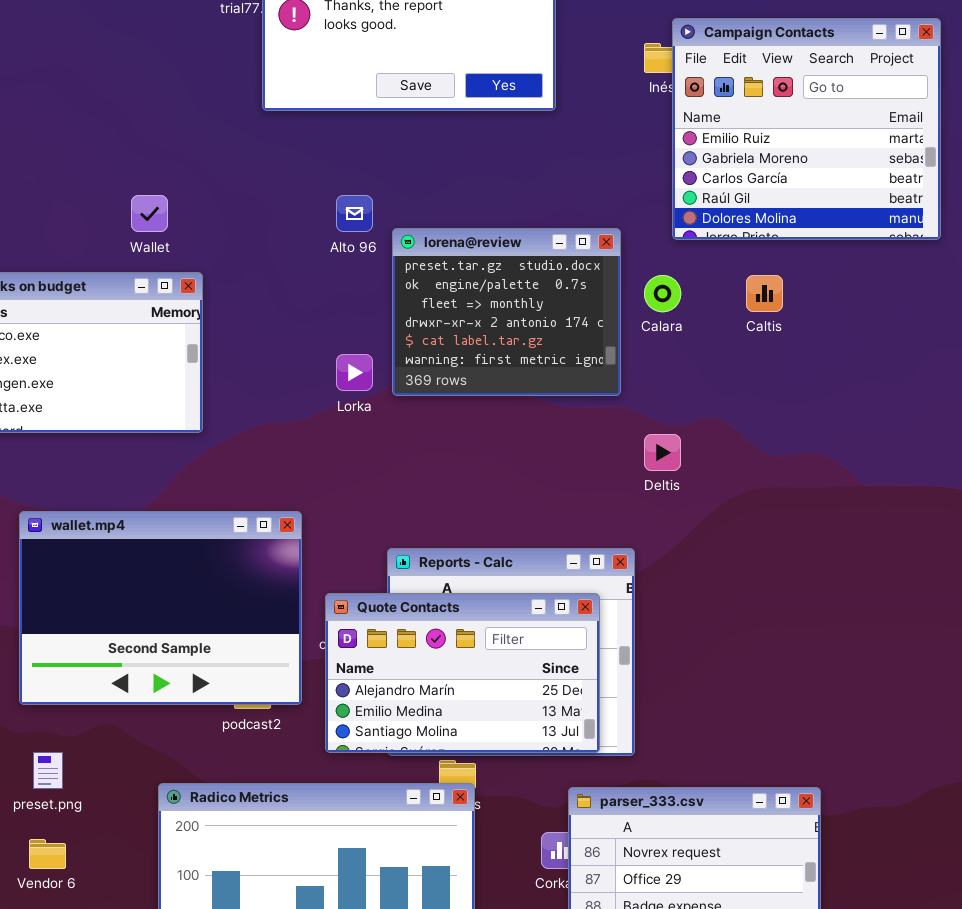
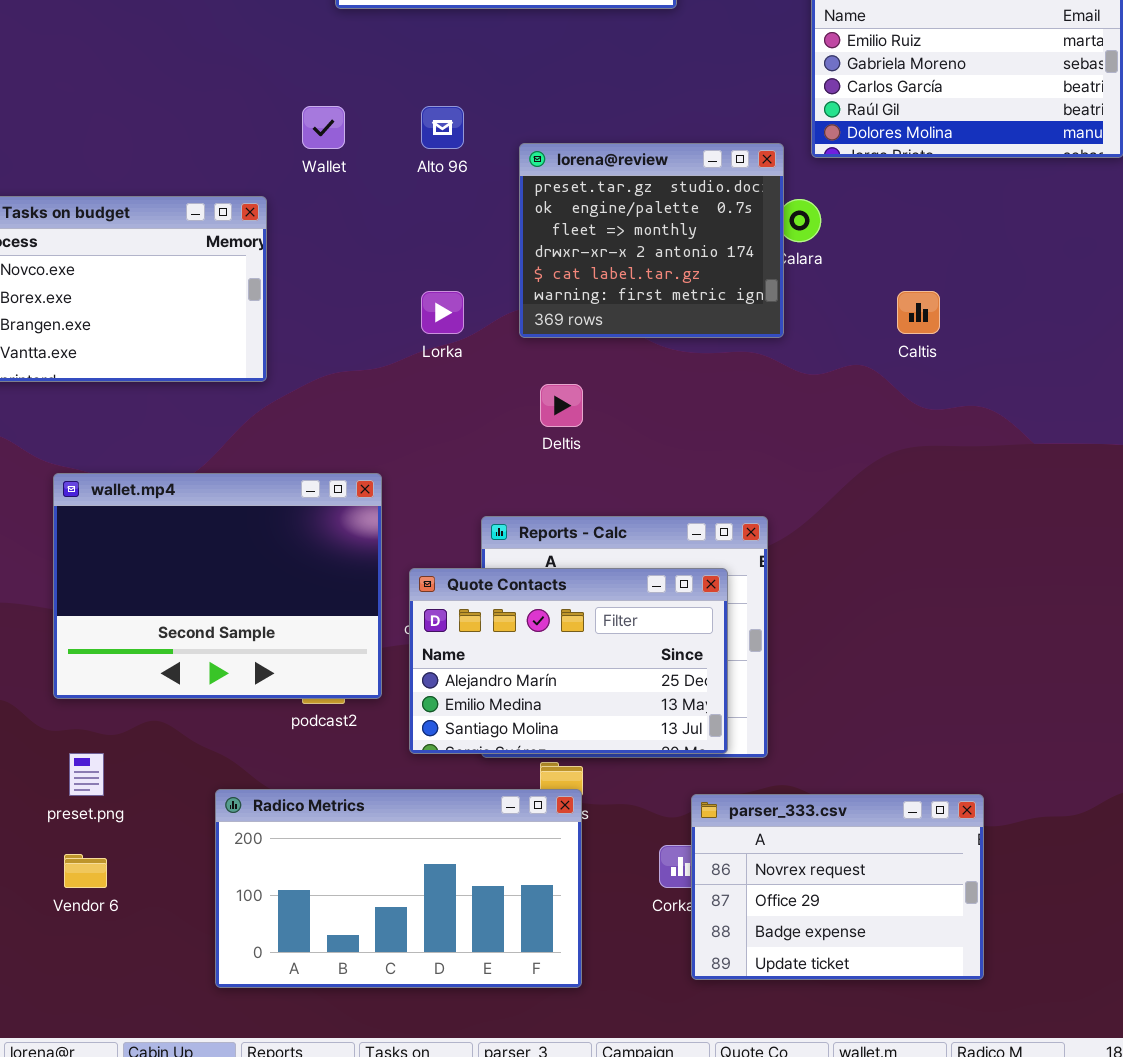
Wallet: [131,195,168,232] -> [302,106,345,149], moved
lorena@review: [392,228,621,396] -> [519,143,784,338], moved
Caltis: [746,275,783,312] -> [897,291,940,334], moved
Deltis: [644,434,681,471] -> [540,384,583,427], moved

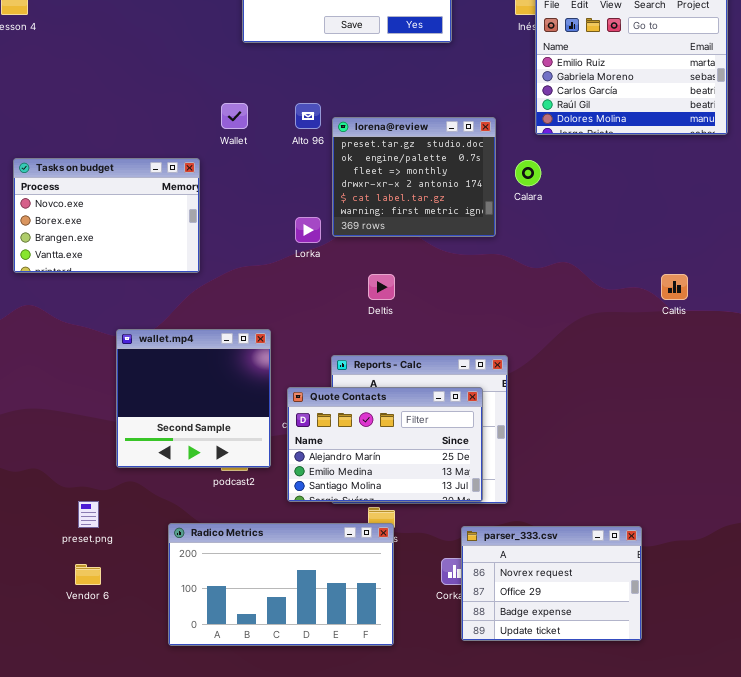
lorena@review: [519,143,784,338] -> [332,117,496,237], moved
Caltis: [897,291,940,334] -> [661,274,688,300], moved
wallet.mp4: [53,473,382,699] -> [116,329,271,468], resized

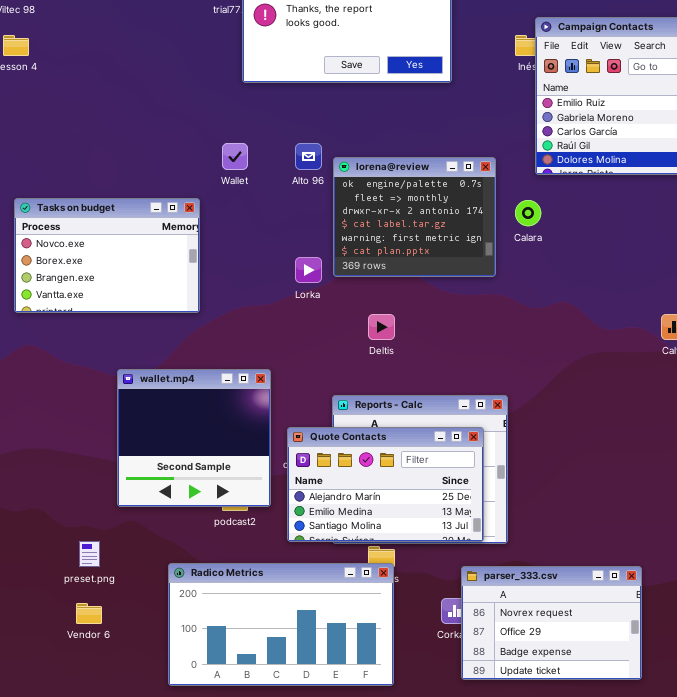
lorena@review: [332,117,496,237] -> [333,157,496,277], scrolled down 1 row

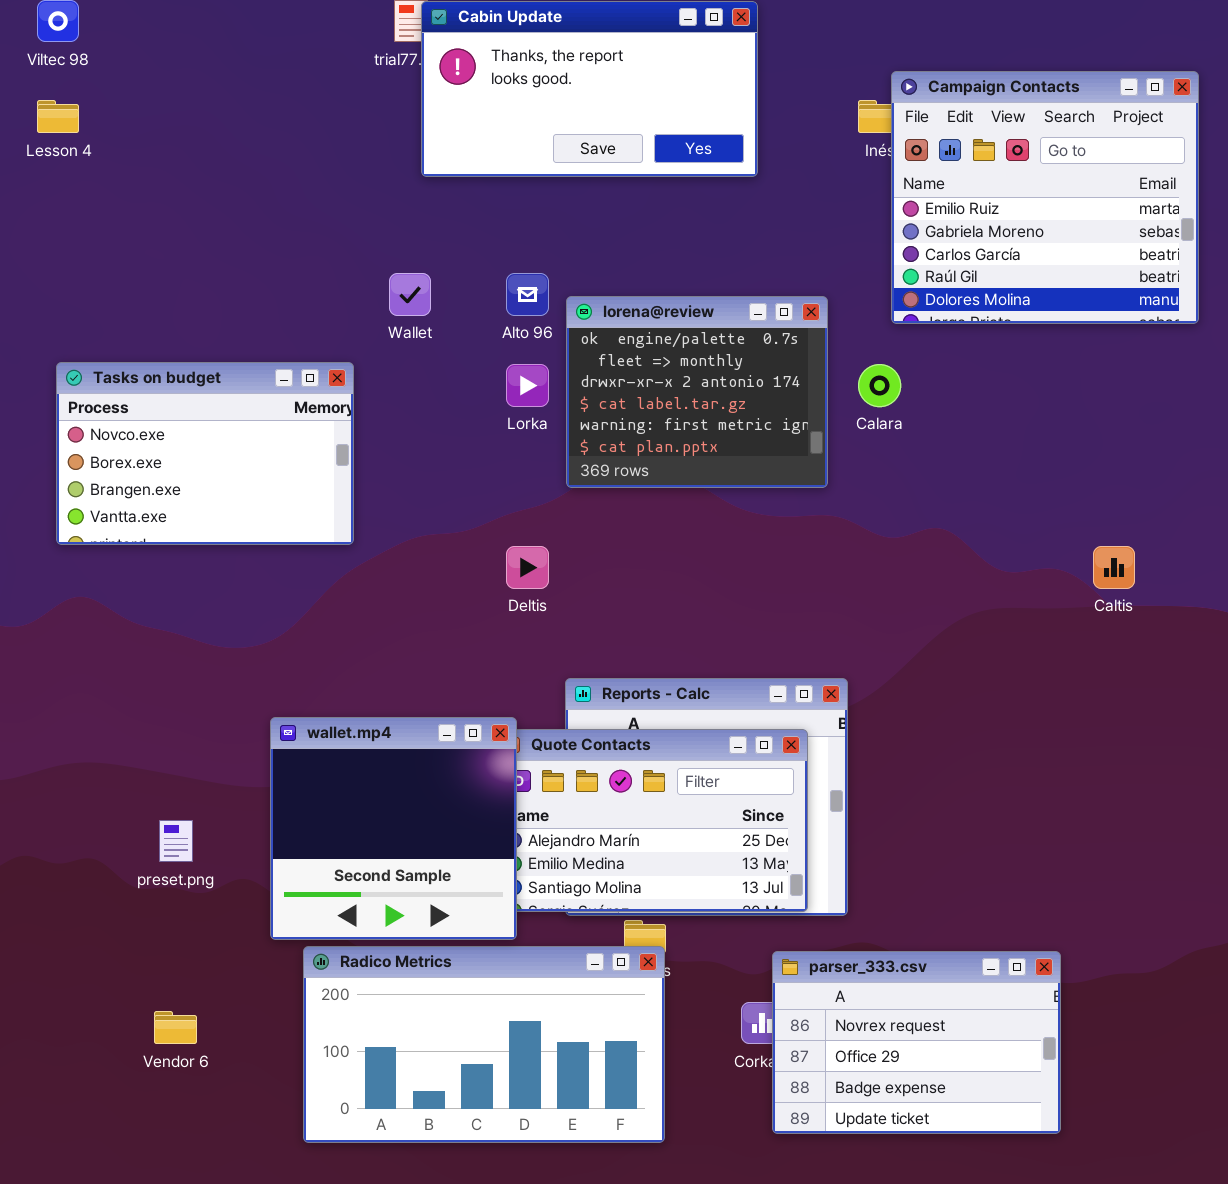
Lorka: [295,257,322,283] -> [506,364,549,407], moved
Deltis: [368,314,395,340] -> [506,546,549,589], moved
wallet.mp4: [117,369,271,507] -> [270,717,517,940], moved
preset.png: [79,541,100,567] -> [159,820,193,862], moved

